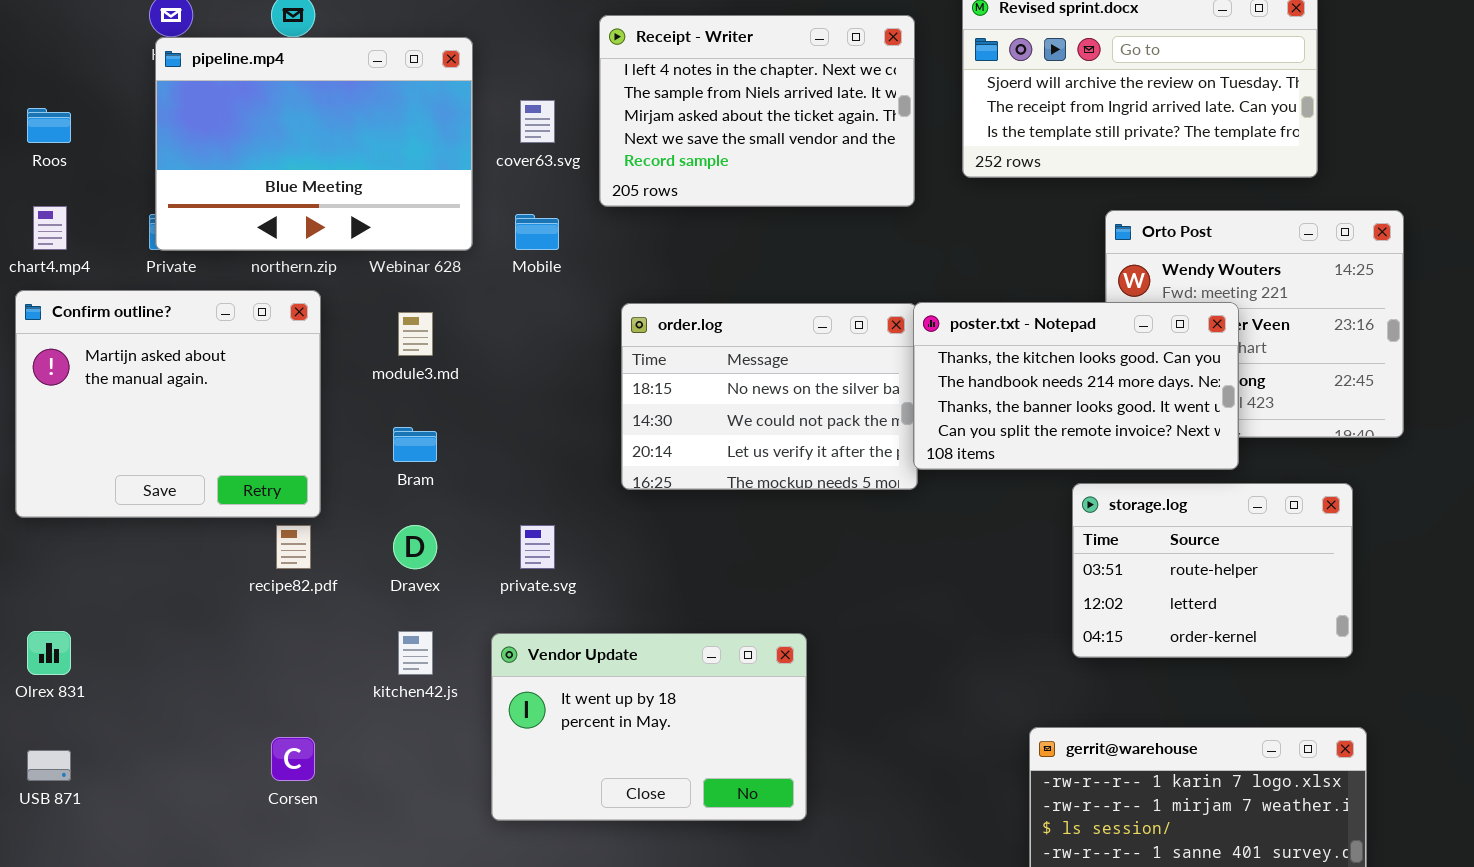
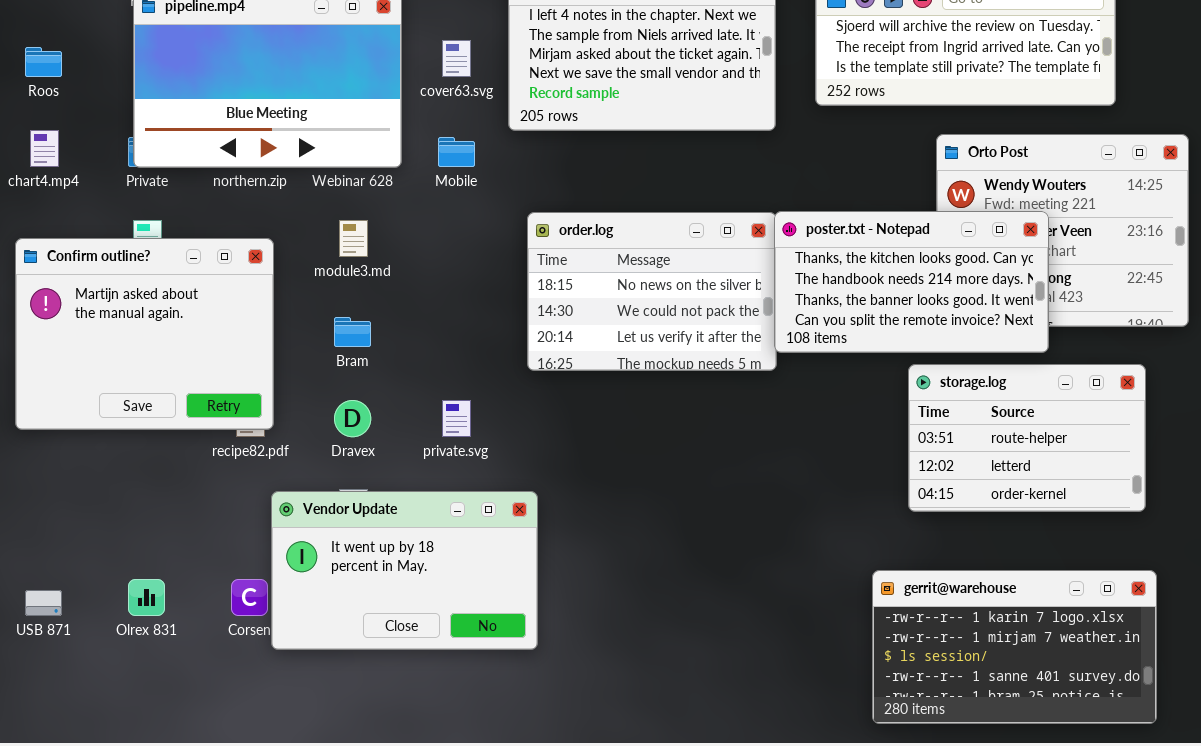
Confirm outline?: [15,290,321,518] -> [15,238,274,430], moved
Olrex 831: [27,631,71,675] -> [128,579,165,616], moved
Vendor Update: [491,633,807,821] -> [271,491,538,650], moved

